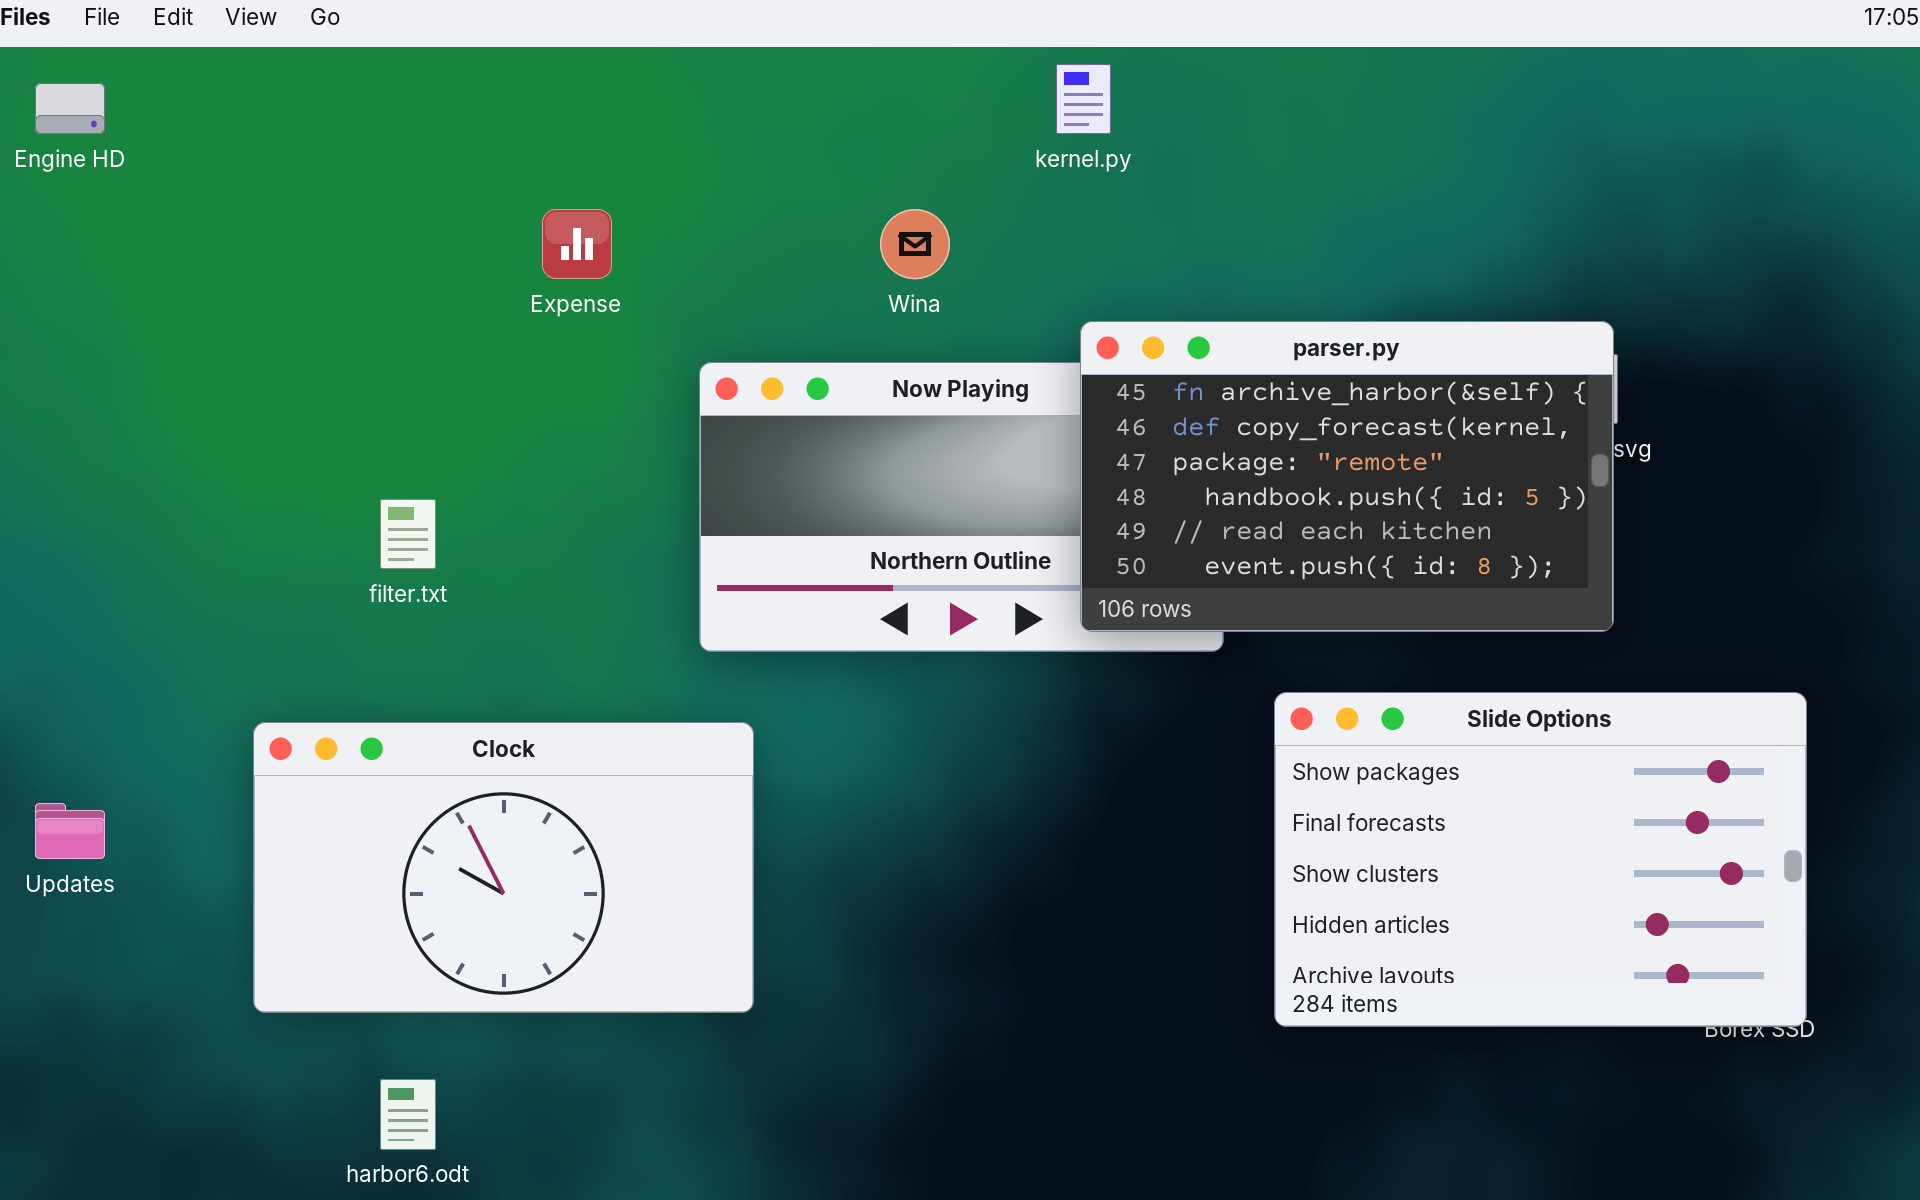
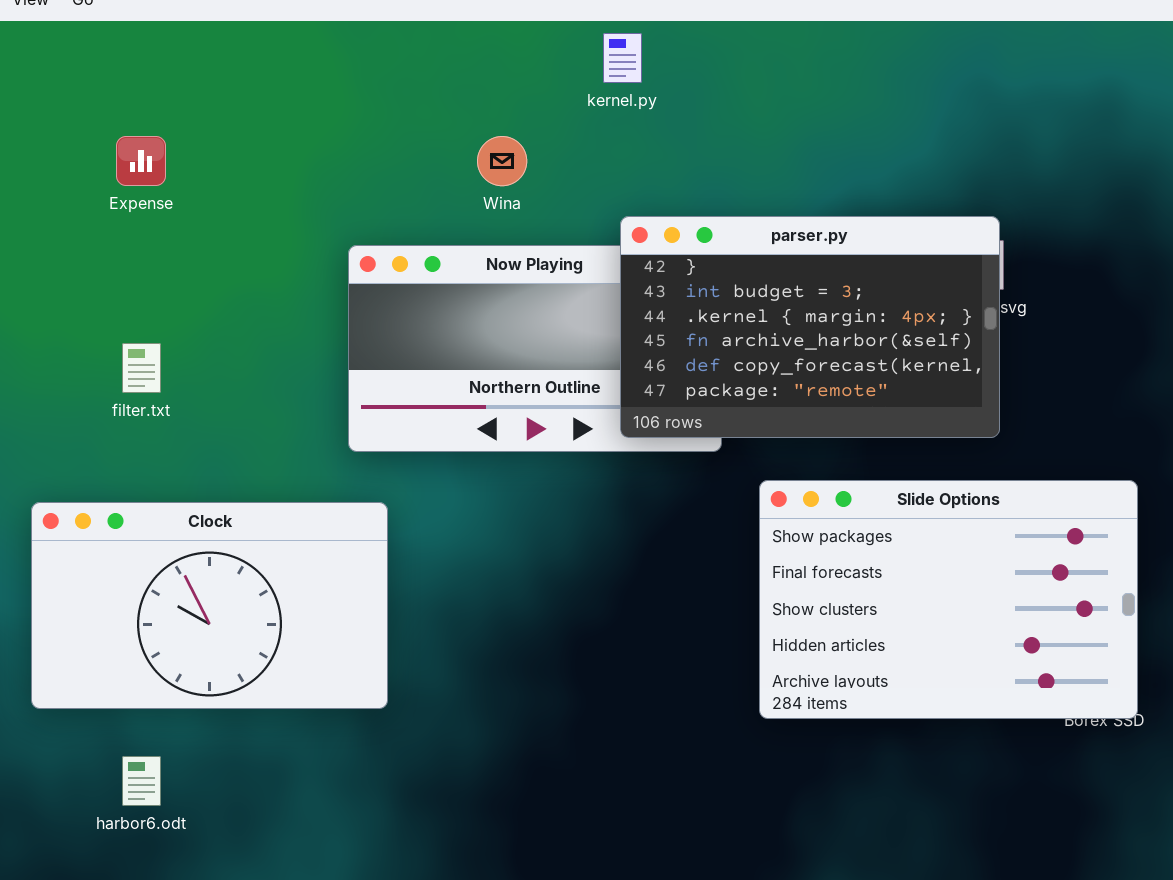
Expense: [542,209,612,279] -> [116,136,166,186], moved
parser.py: [1080,321,1614,632] -> [620,216,1000,438], scrolled up 3 rows

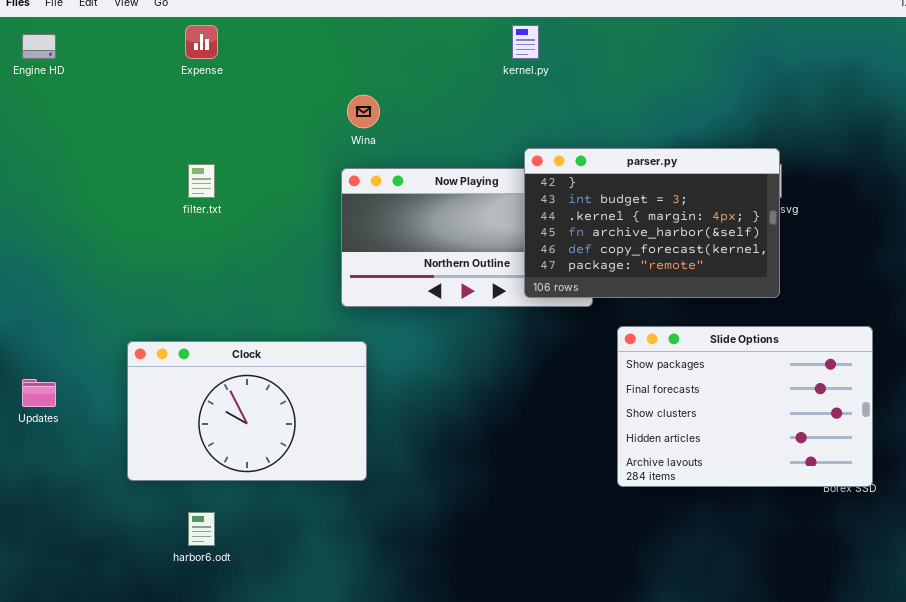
Expense: [116,136,166,186] -> [185,25,218,59], moved
Wina: [477,136,527,186] -> [347,95,380,128], moved
filter.txt: [122,343,161,393] -> [188,164,215,198], moved

